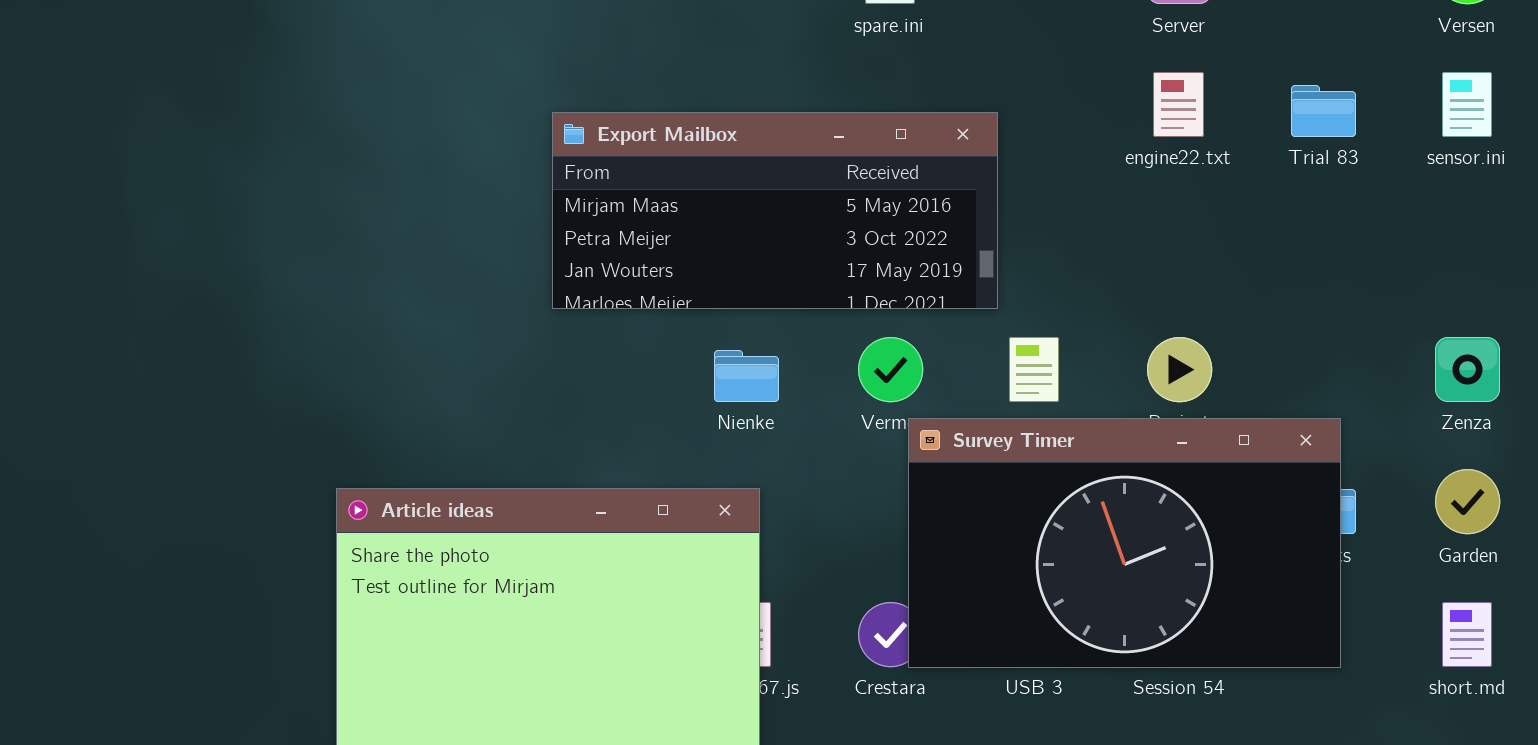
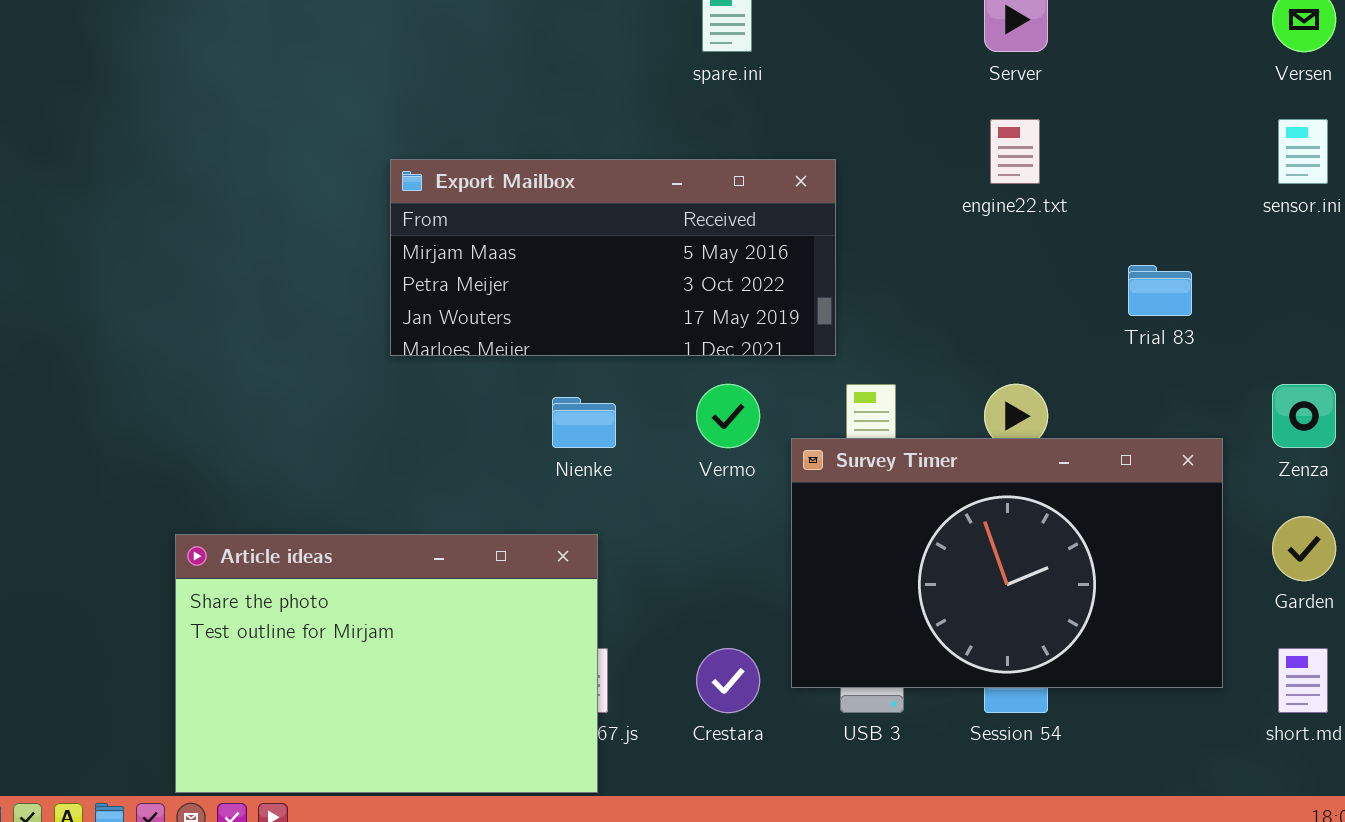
Trial 83: [1291,85,1356,137] -> [1128,265,1192,316], moved
Survey Timer: [908,418,1341,668] -> [791,438,1223,688], moved

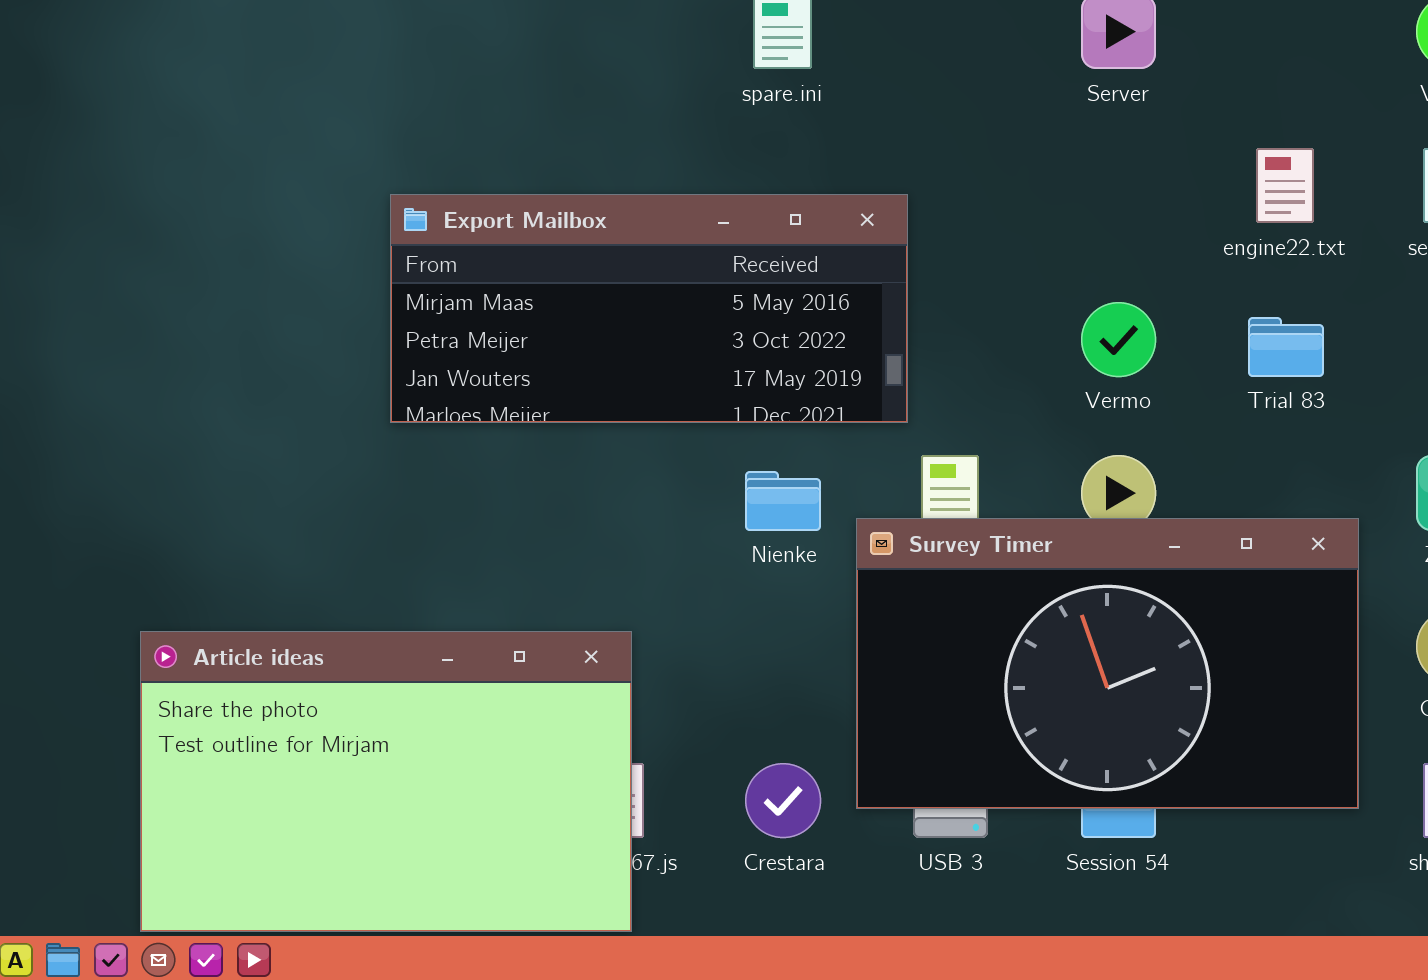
engine22.txt: [990,119,1040,184] -> [1256,148,1314,223], moved
Vermo: [696,384,760,448] -> [1081,302,1156,377], moved
Nienke: [552,397,616,448] -> [745,471,821,531], moved

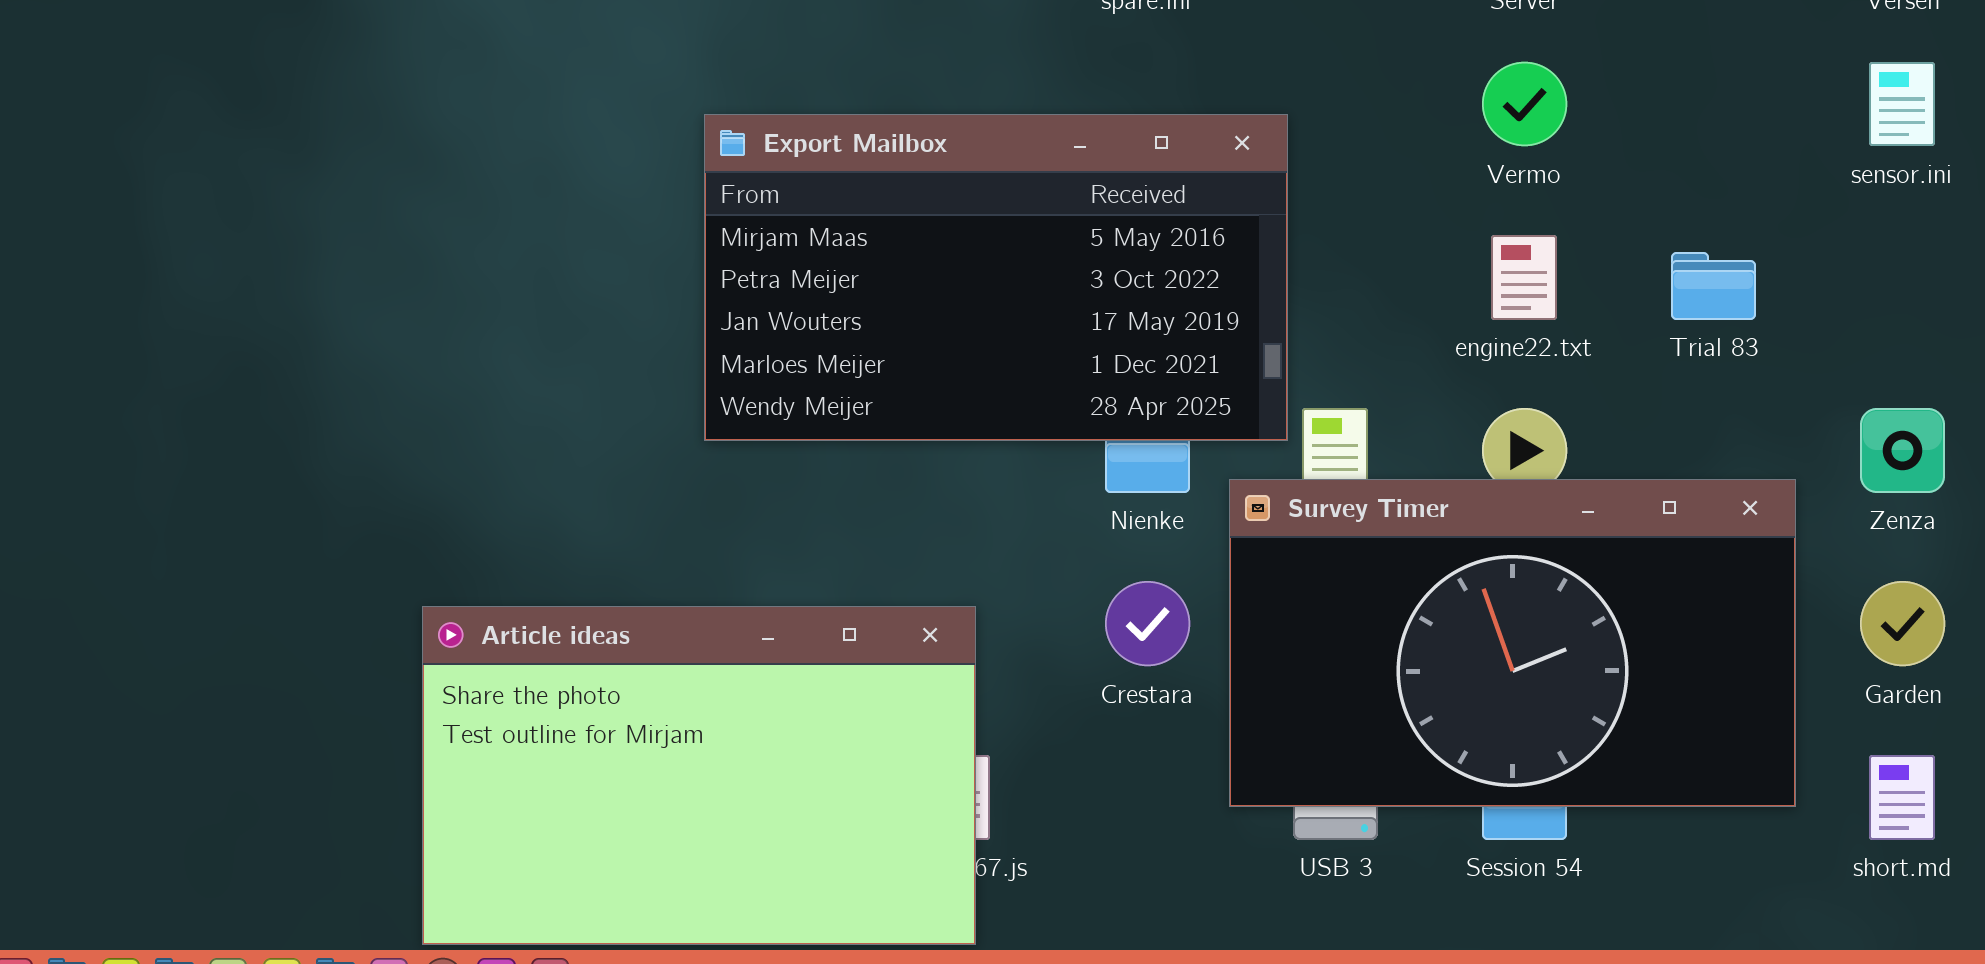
engine22.txt: [1256,148,1314,223] -> [1491,235,1557,320], moved
Export Mailbox: [390,194,908,423] -> [704,114,1288,441], resized
Vermo: [1081,302,1156,377] -> [1482,62,1567,146], moved
Crestara: [745,763,821,838] -> [1105,581,1190,666], moved

